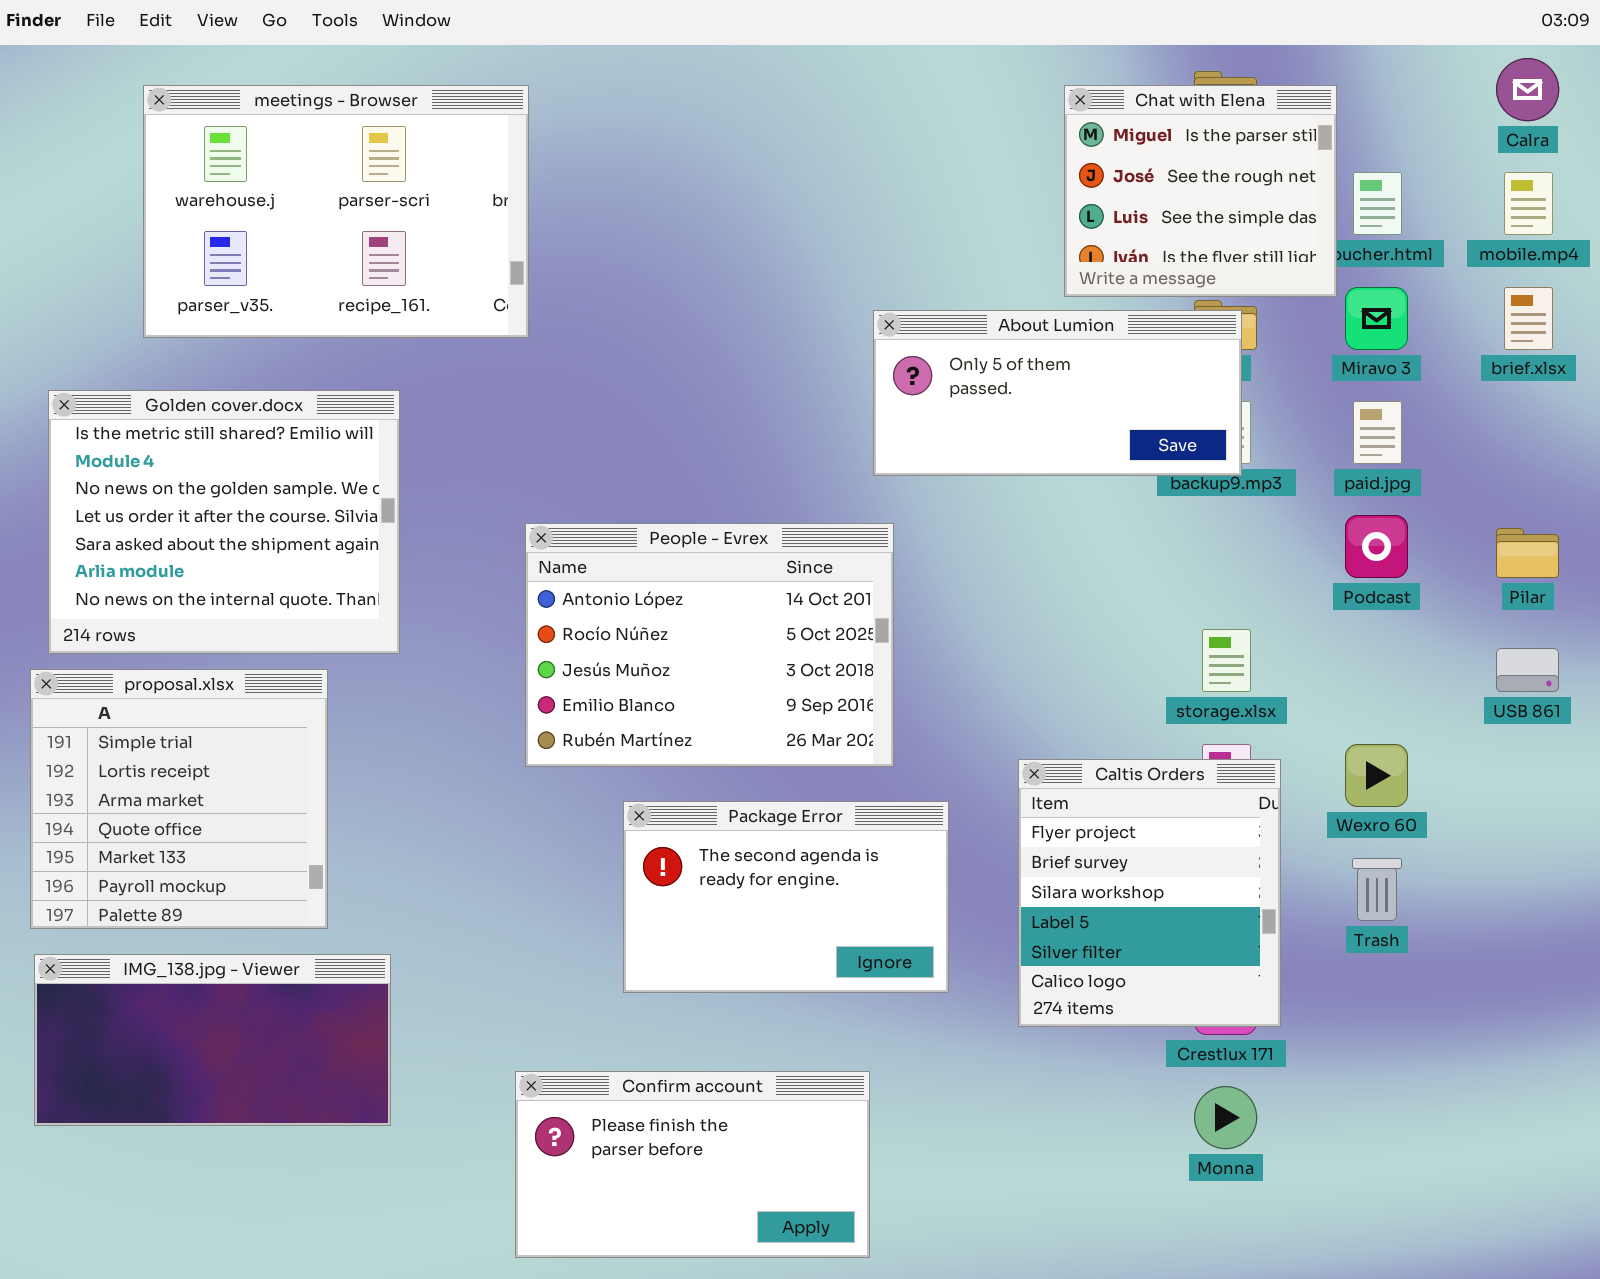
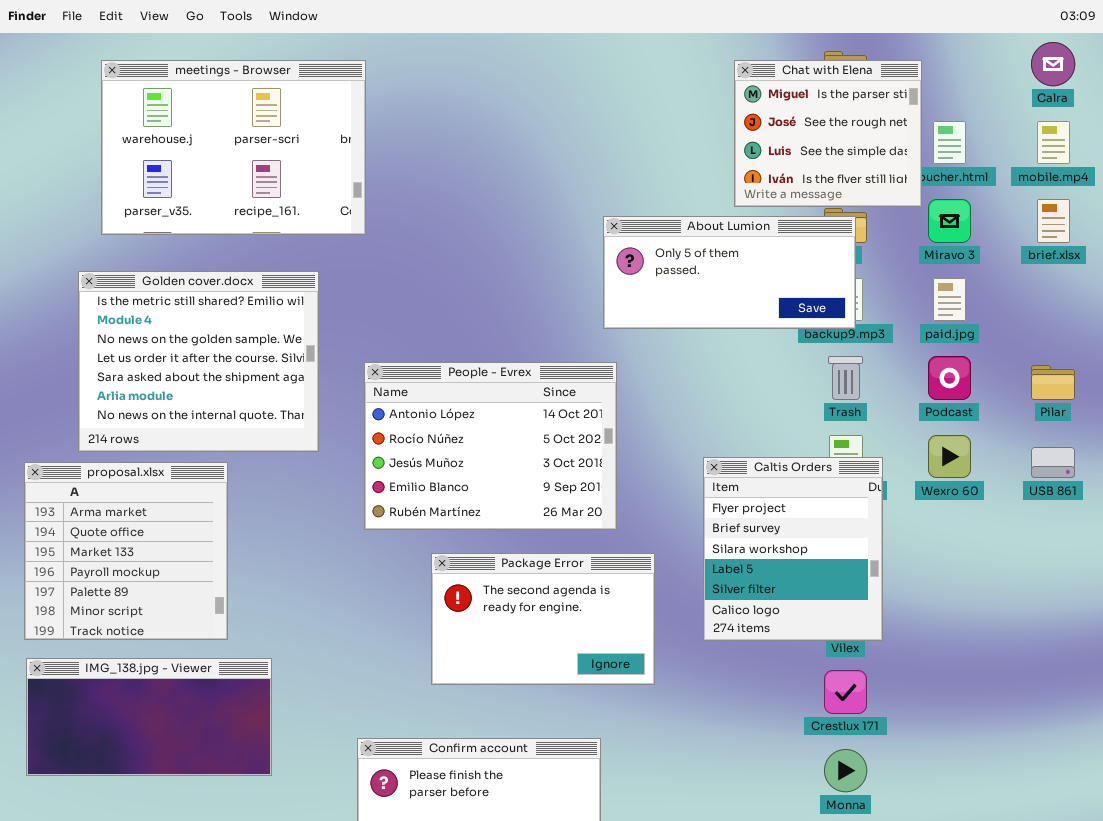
Golden cover.docx: [48,390,400,654] -> [78,271,319,452], moved
proposal.xlsx: [30,669,328,929] -> [24,462,228,640], scrolled down 2 rows
Wexro 60: [1345,744,1408,807] -> [928,435,971,478], moved
Caltis Orders: [1018,759,1281,1027] -> [703,457,883,641], moved
Trash: [1352,858,1402,921] -> [828,356,863,400], moved

